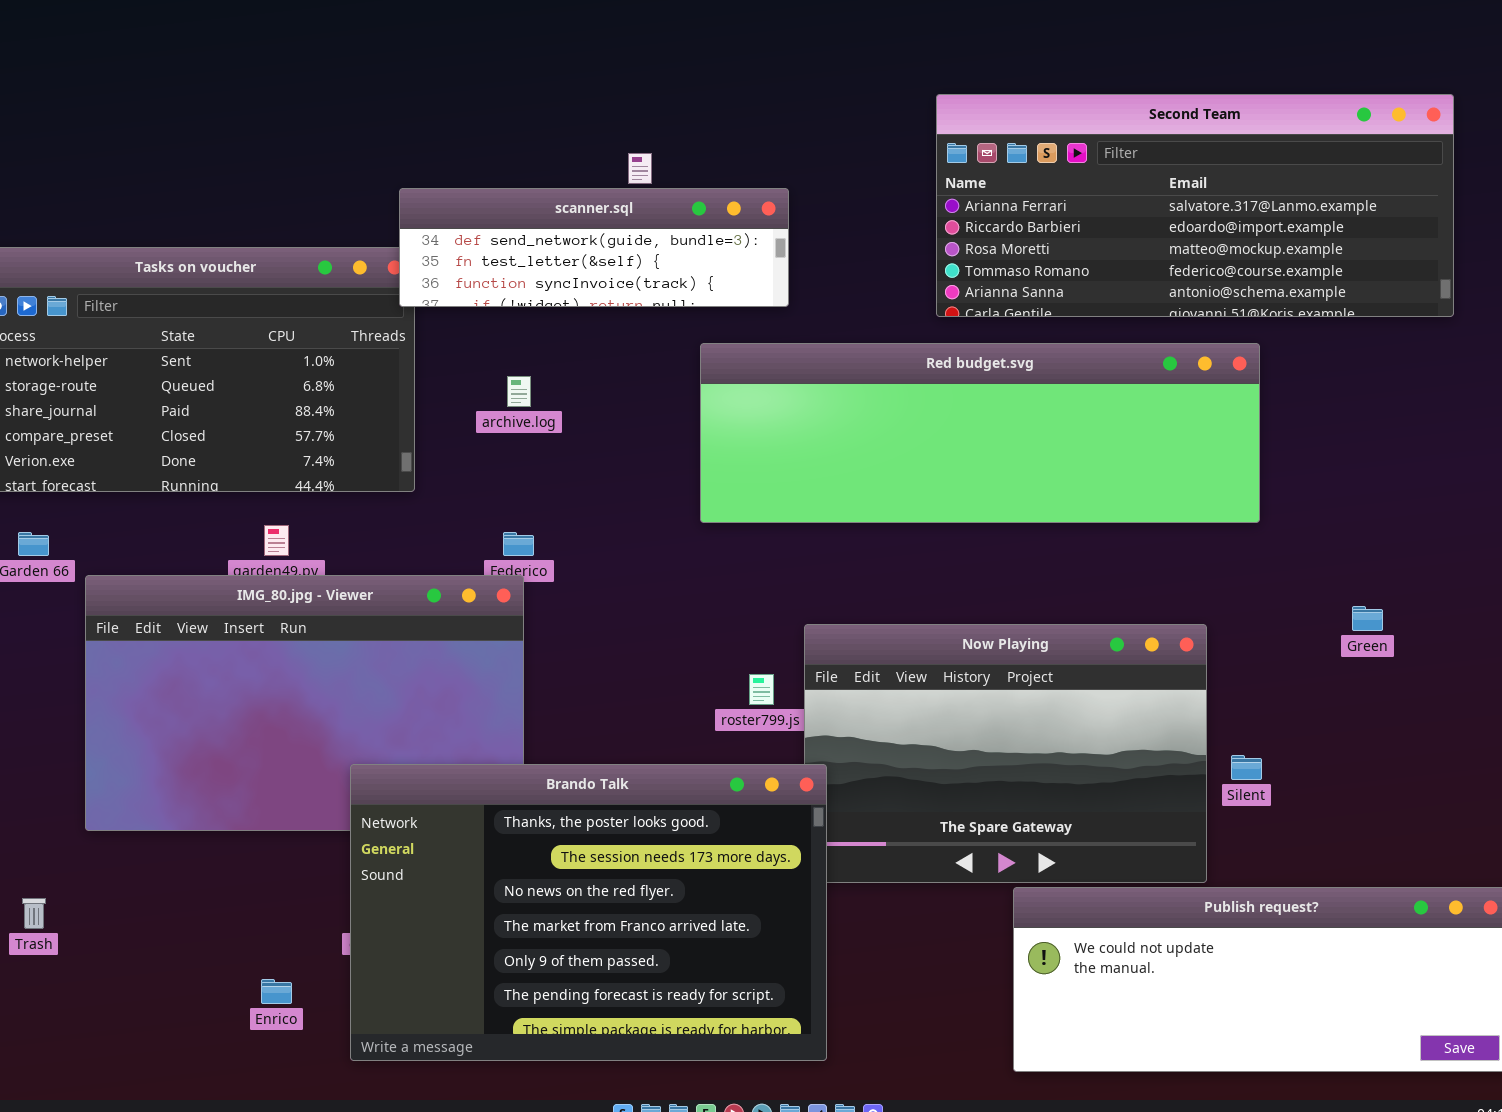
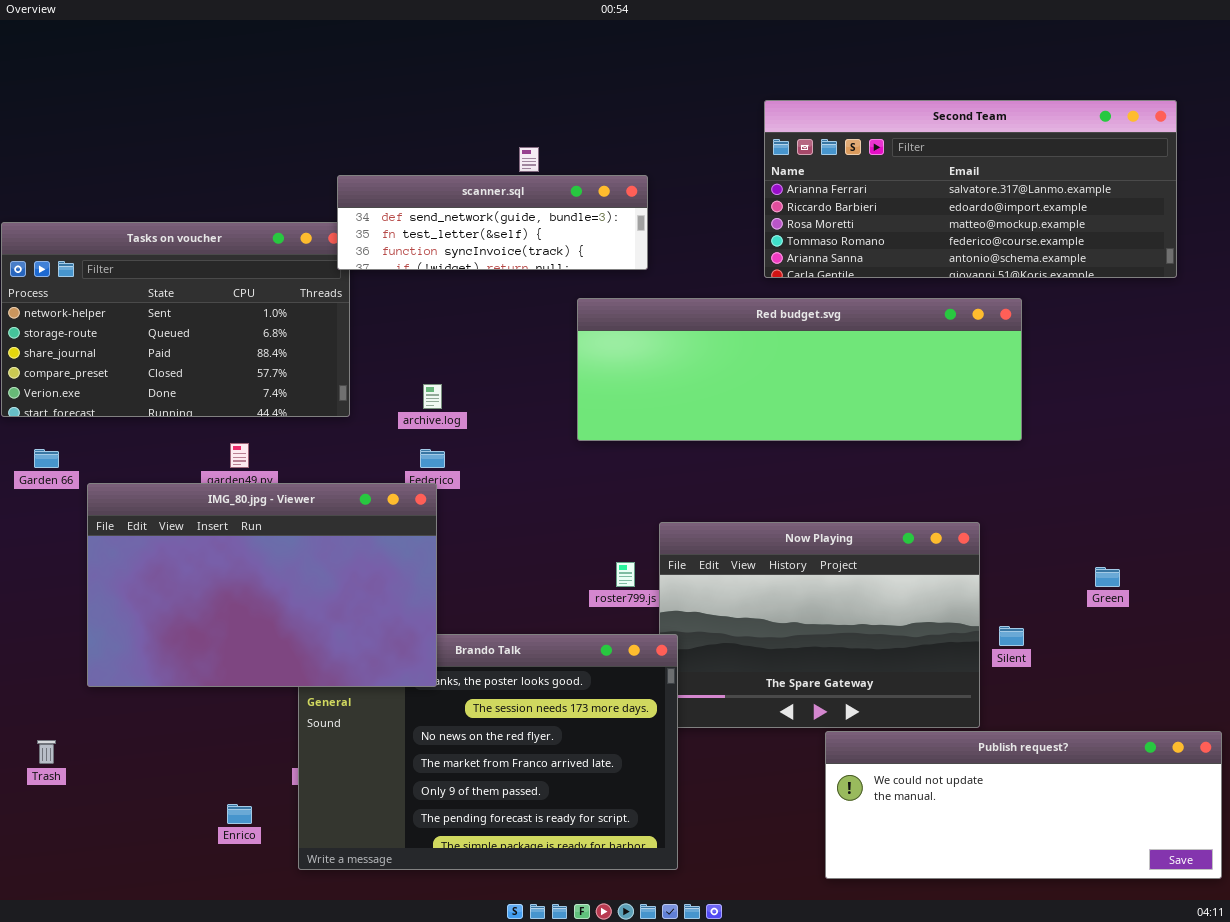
archive.log: [507,376,531,407] -> [423,384,442,409], moved
IMG_80.jpg - Viewer: [85,575,524,831] -> [87,483,437,687], raised
Green: [1352,606,1383,631] -> [1095,567,1120,587], moved

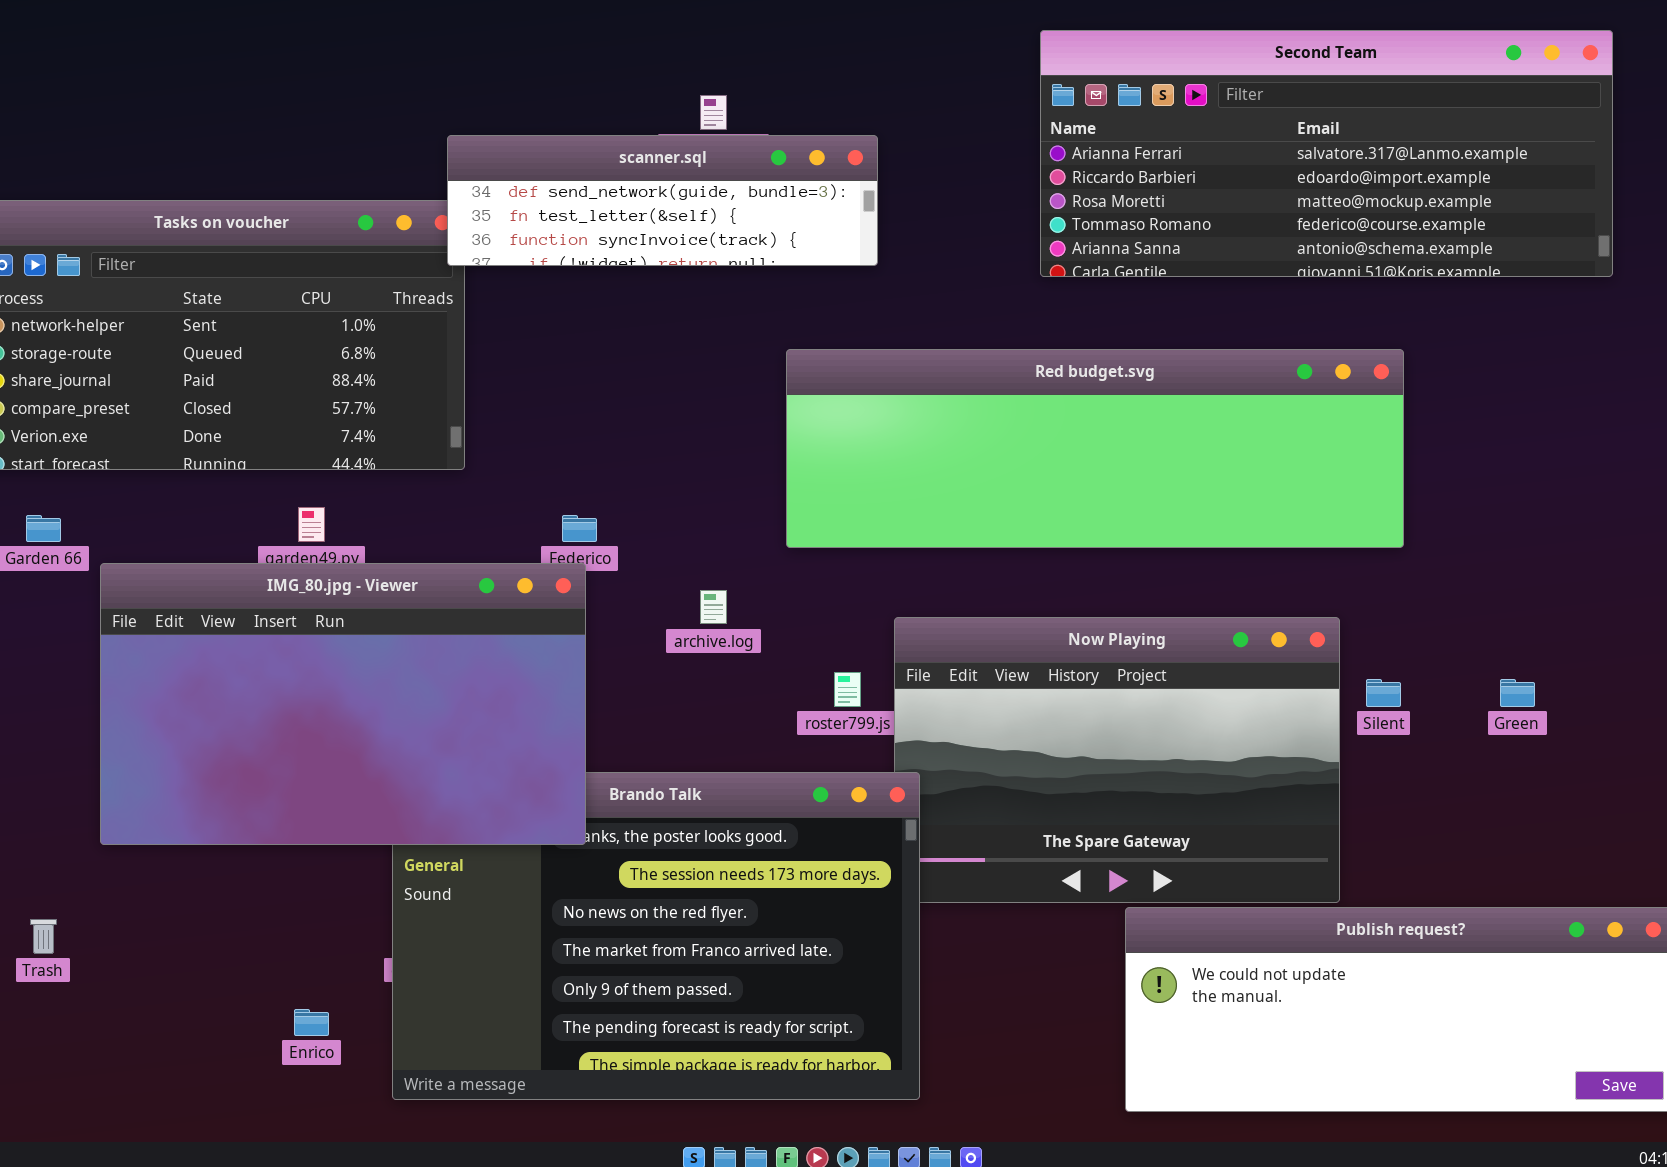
Red budget.svg: [577,298,1022,441] -> [786,349,1404,548], moved
archive.log: [423,384,442,409] -> [700,590,727,624], moved
Silent: [999,626,1024,646] -> [1366,679,1401,707], moved

